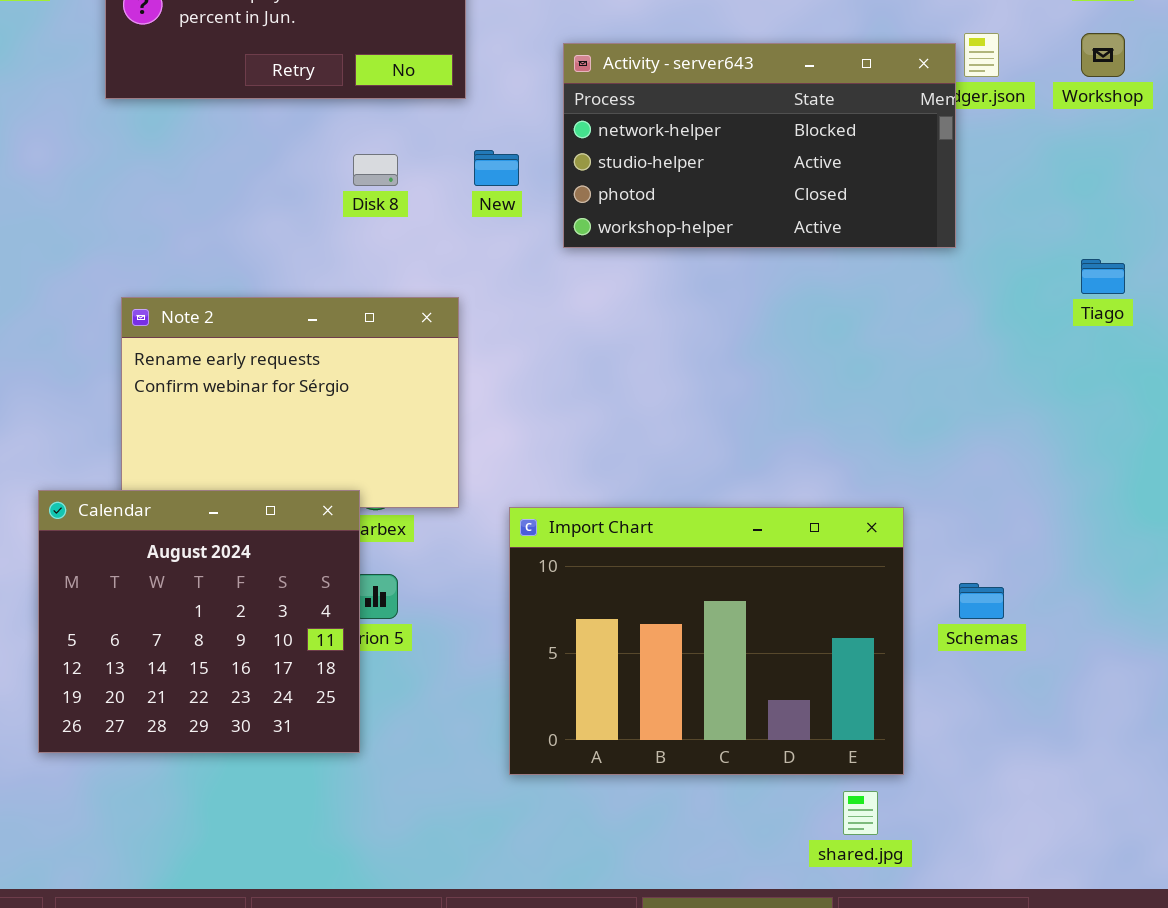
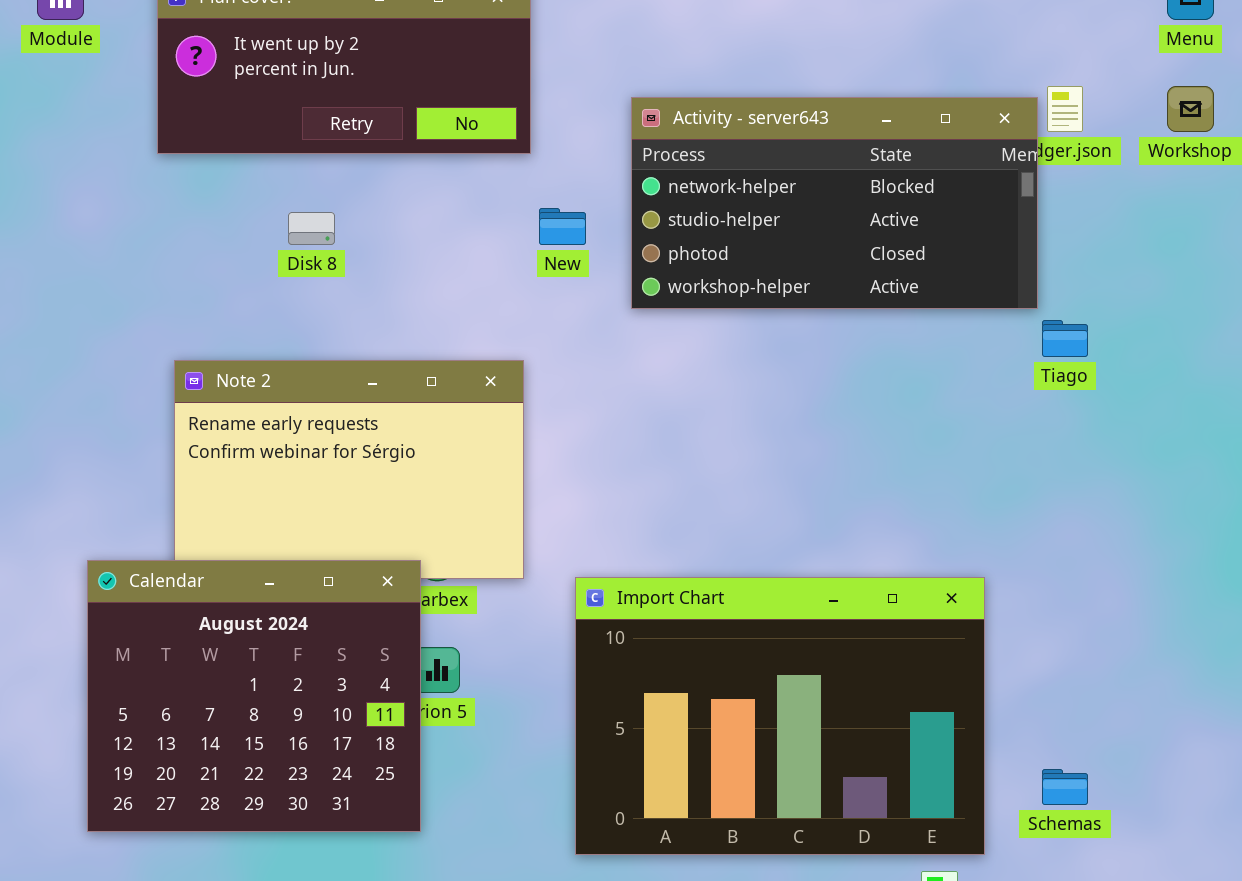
Disk 8: [353,154,398,186] -> [288,212,335,245], moved
Tiago: [1081,259,1125,294] -> [1042,320,1088,357], moved
Schemas: [959,583,1004,619] -> [1042,769,1088,805], moved

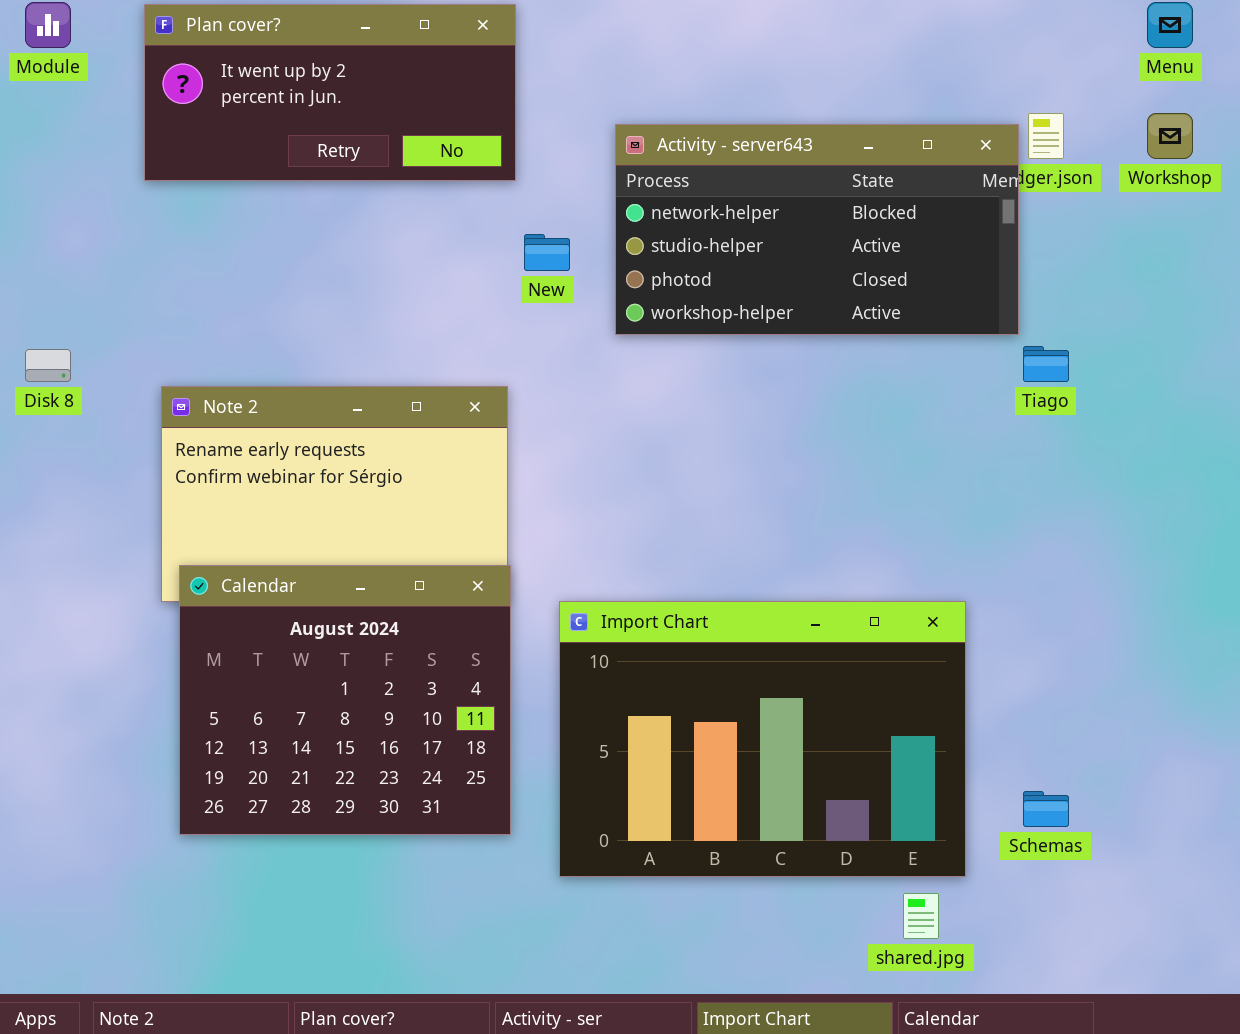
Disk 8: [288,212,335,245] -> [25,349,71,382], moved
Calendar: [87,560,421,832] -> [179,565,511,835], moved

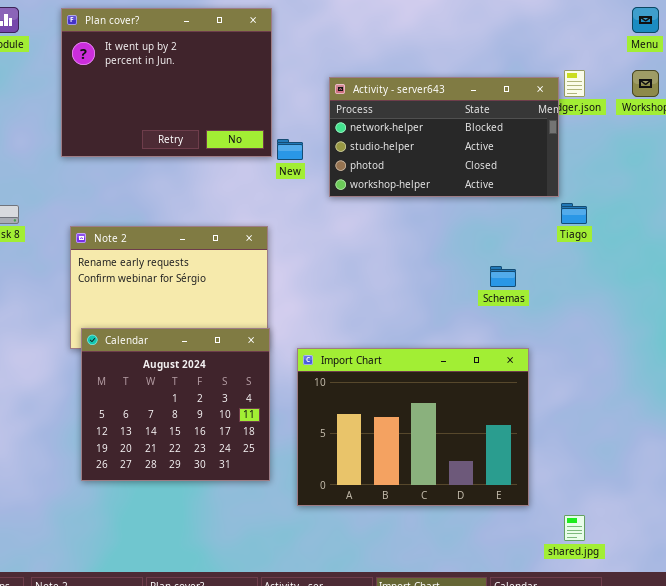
Plan cover?: [144,4,516,181] -> [61,8,272,157], resized
Schemas: [1023,791,1069,827] -> [490,266,516,287], moved
shared.jpg: [903,893,939,939] -> [564,515,585,541], moved

